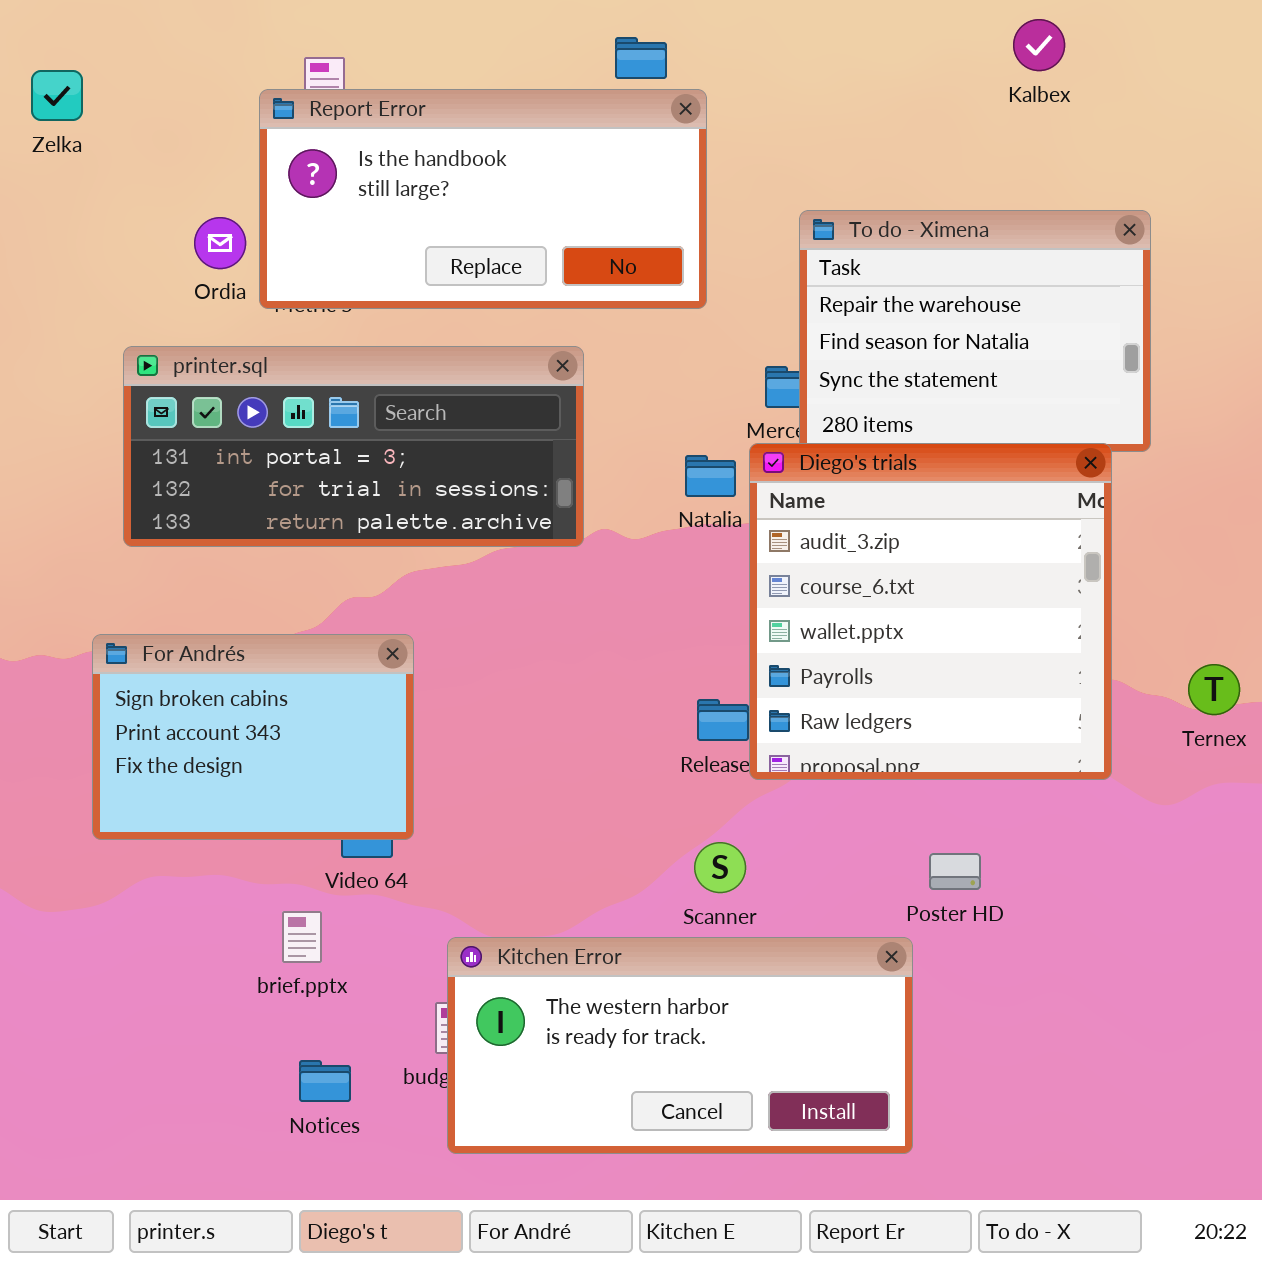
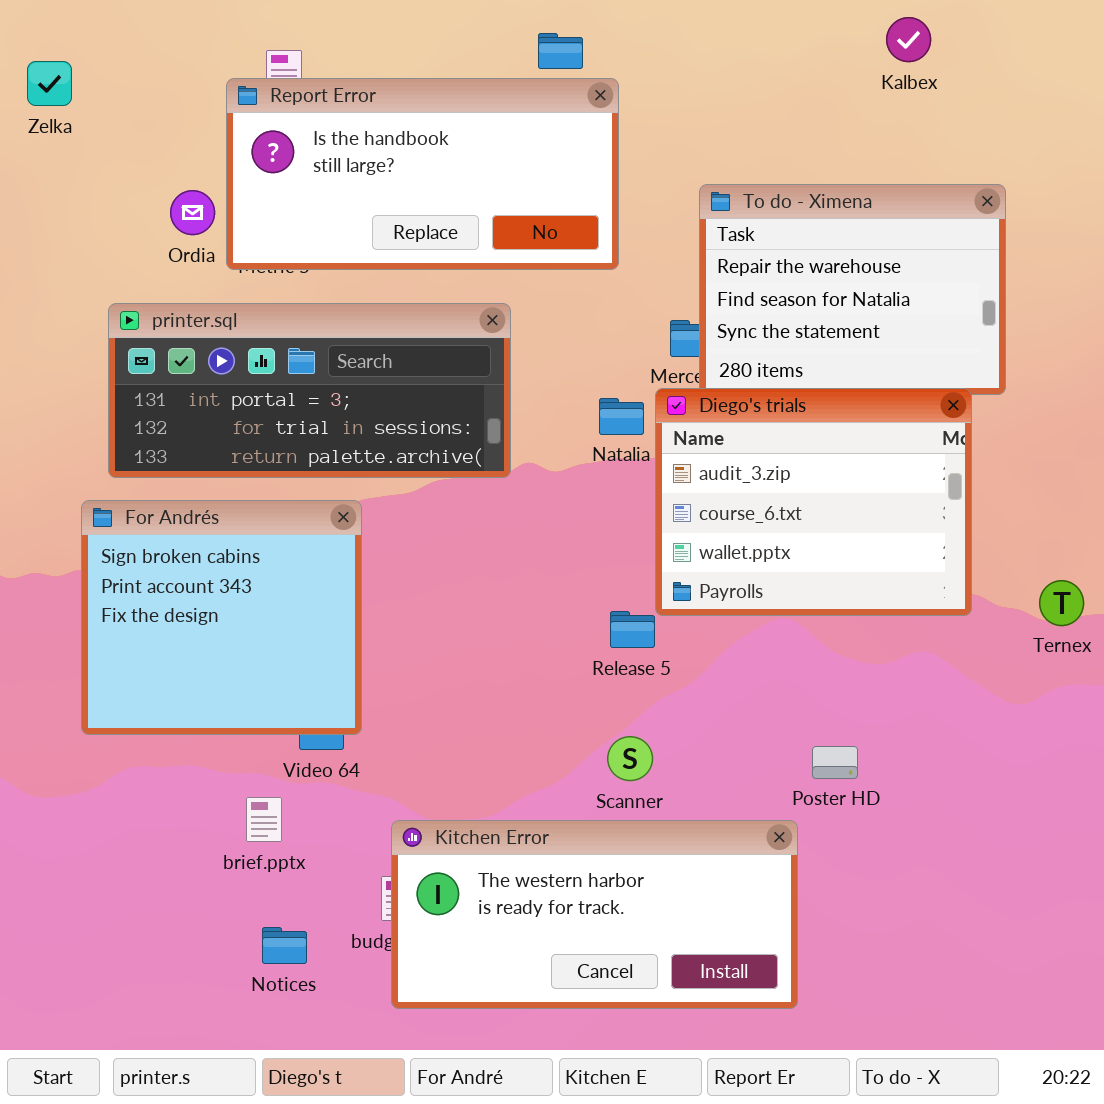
Diego's trials: [749,443,1112,780] -> [655,388,972,616], resized
For Andrés: [92,634,414,840] -> [81,500,362,735], resized

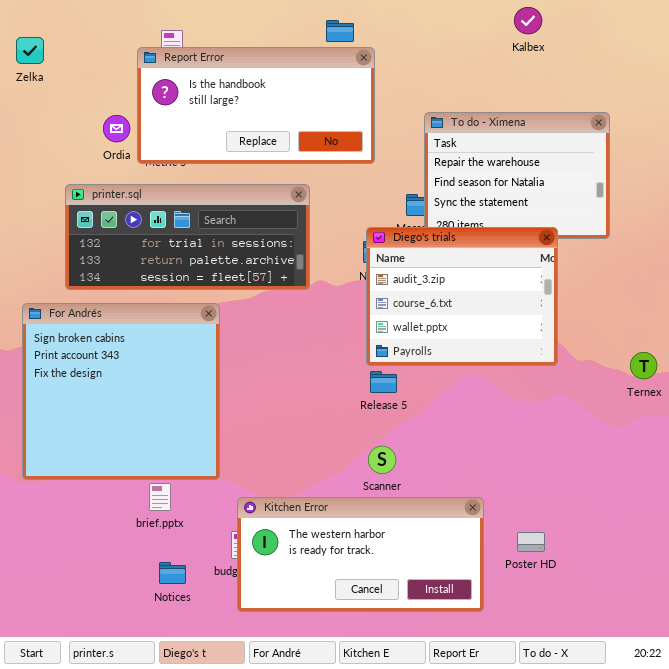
Kalbex: [886,17,931,62] -> [514,7,542,34], moved
printer.sql: [108,303,511,478] -> [65,184,310,290], scrolled down 1 row
Diego's trials: [655,388,972,616] -> [366,227,558,366], moved
For Andrés: [81,500,362,735] -> [22,303,220,480], resized
Poster HD: [812,746,858,779] -> [517,532,545,552], moved

